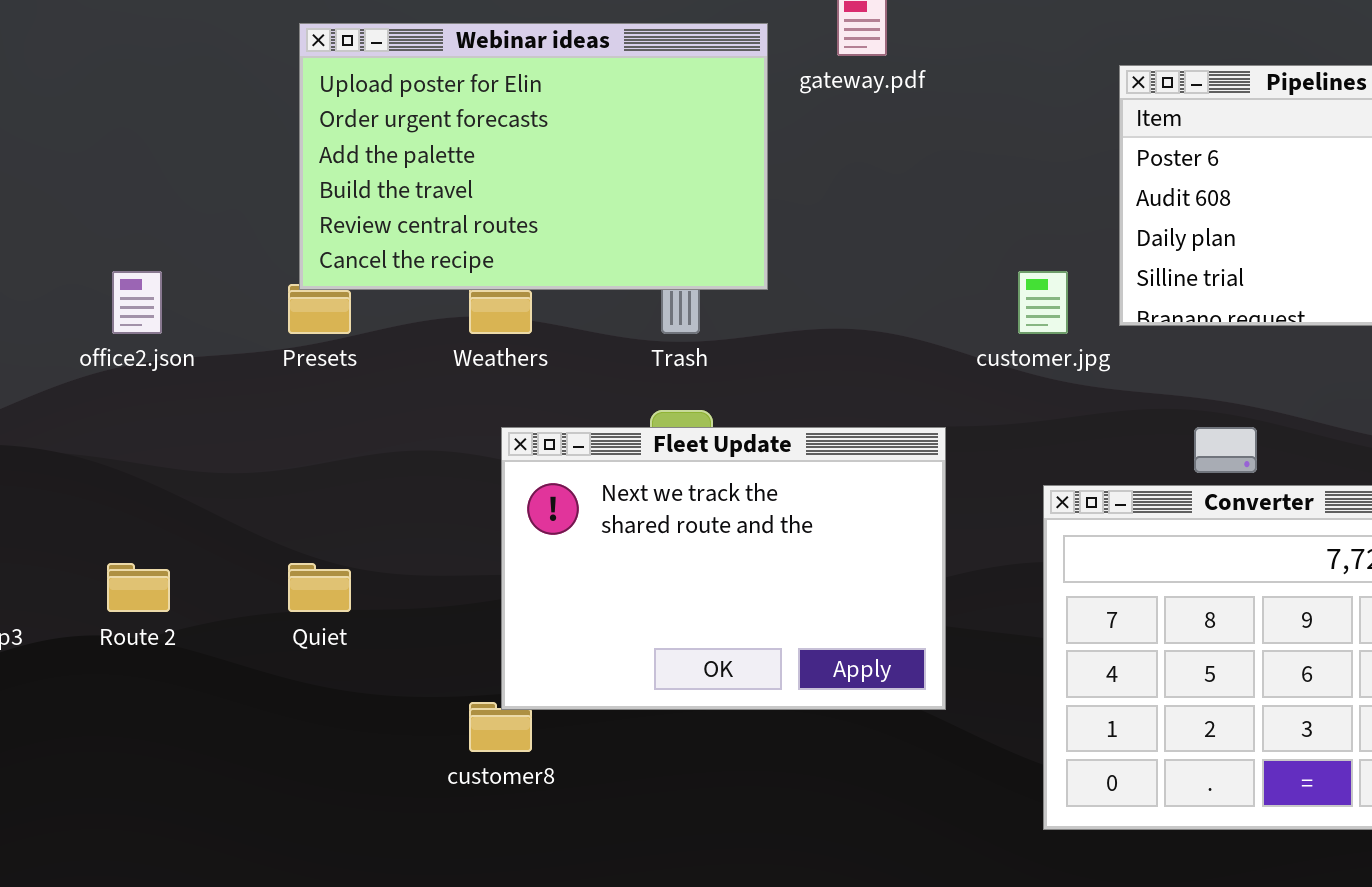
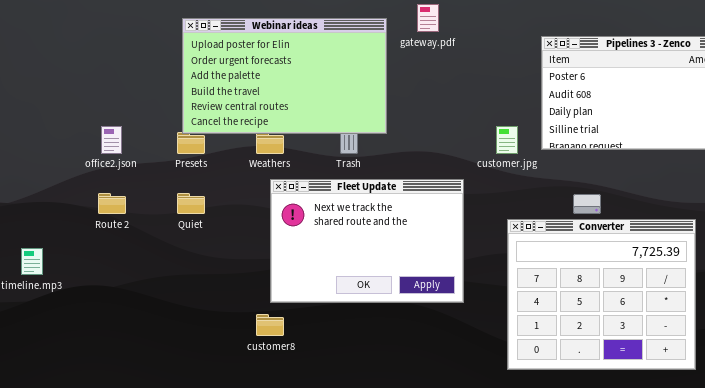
Fleet Update: [501,427,946,710] -> [270,179,464,303], moved
Route 2: [107,563,170,612] -> [98,193,126,214], moved
Quiet: [288,563,351,612] -> [177,193,205,214], moved

